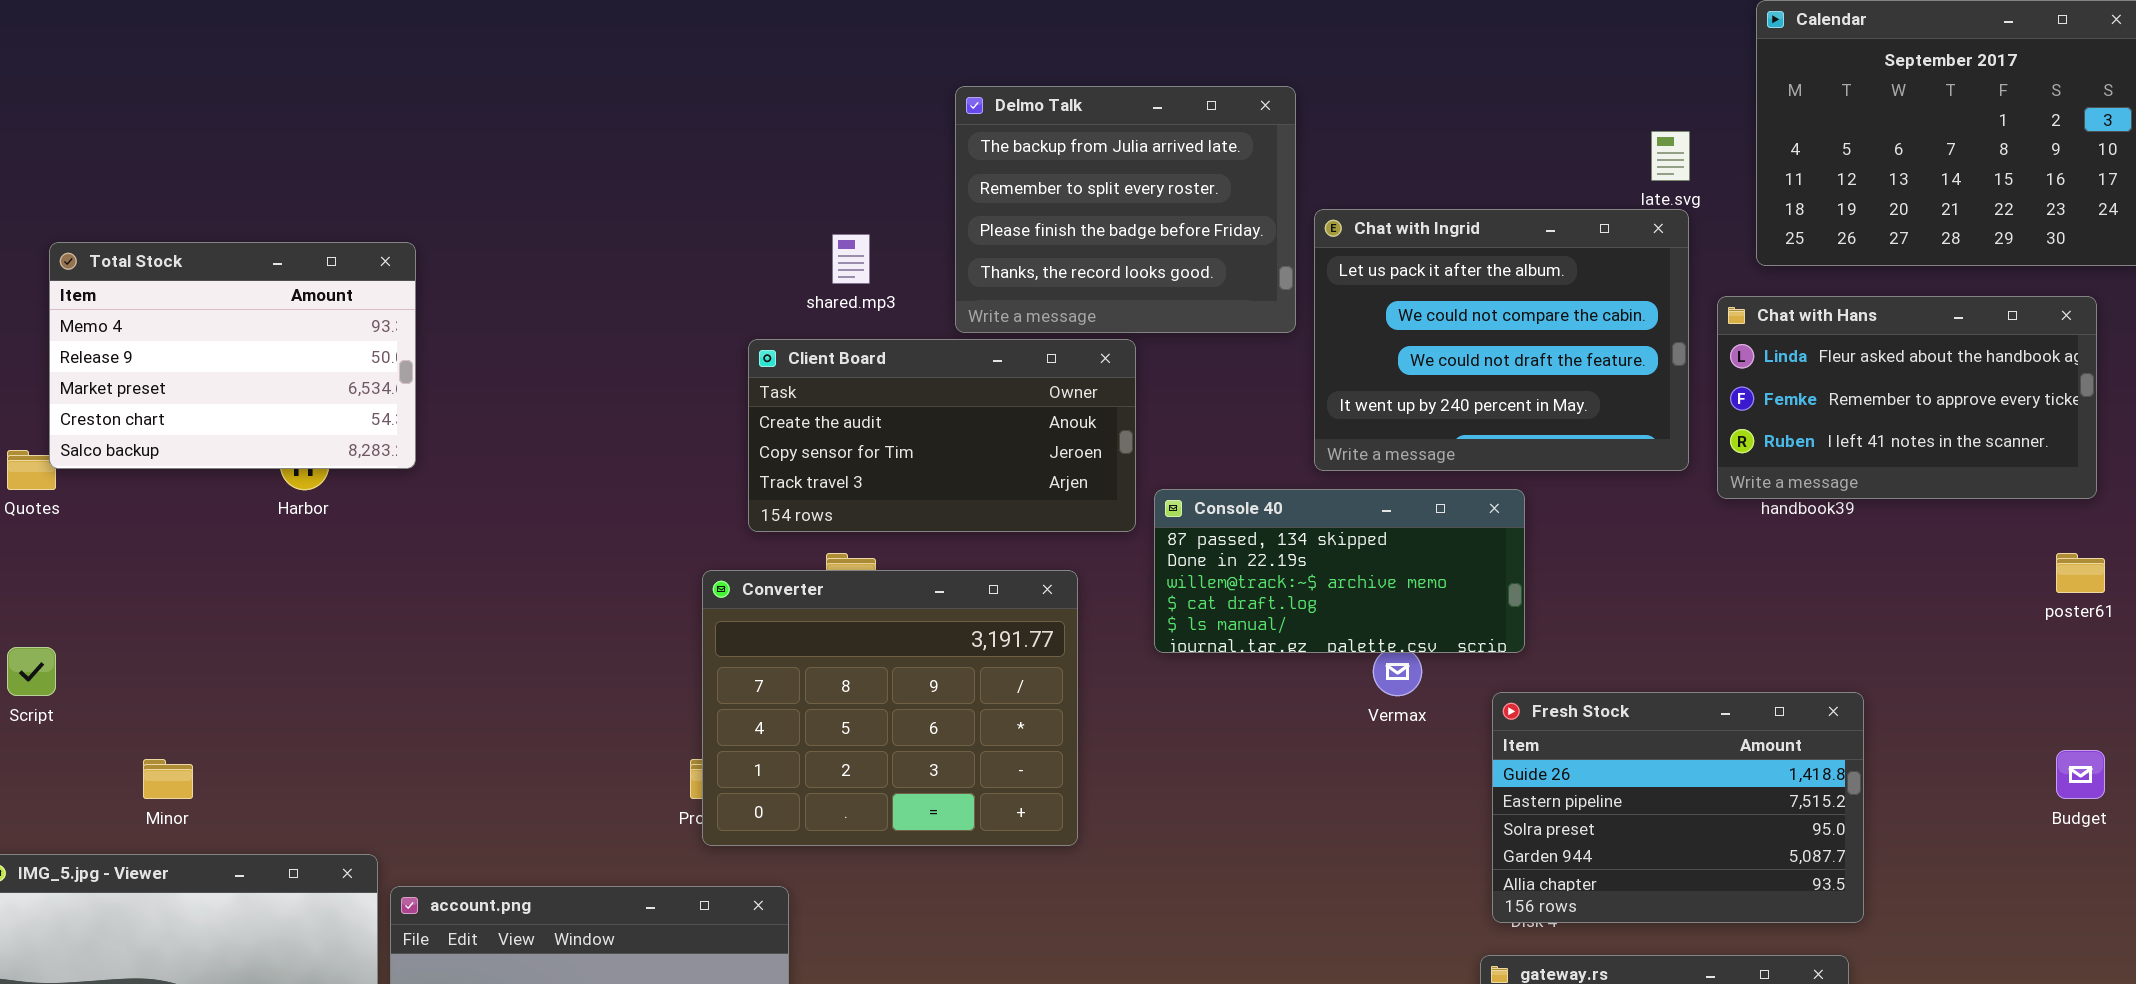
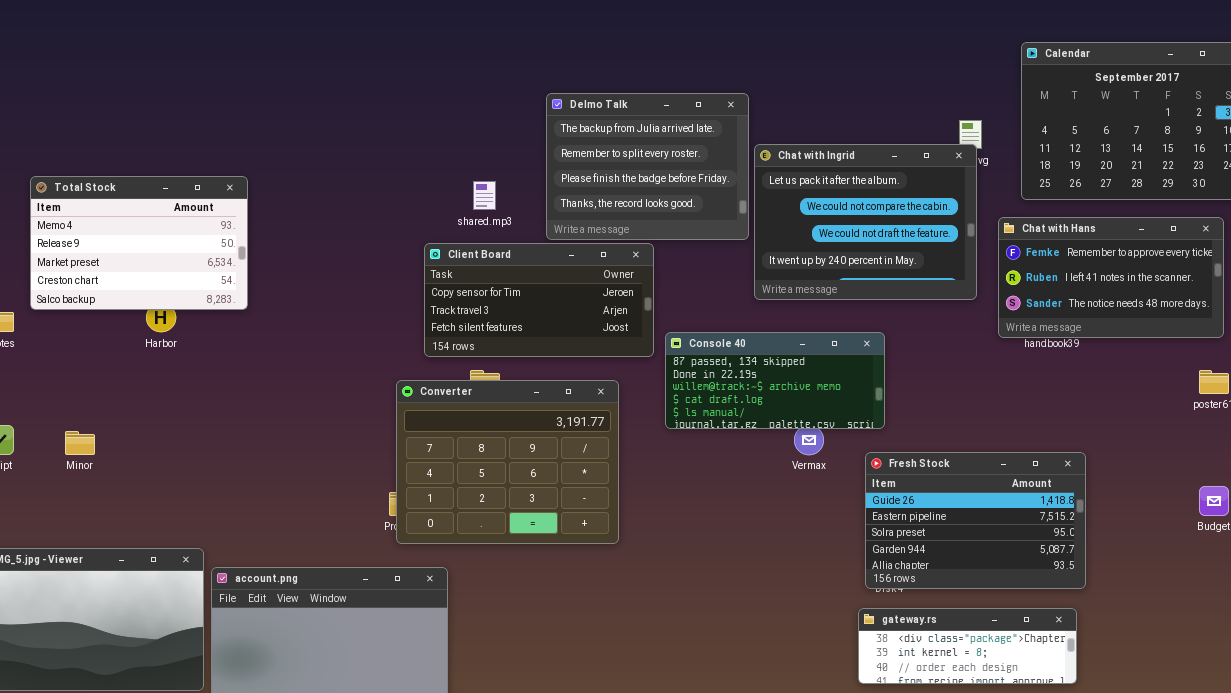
Chat with Ingrid: [1314,209,1689,471] -> [754,144,977,300], moved
Total Stock: [49,242,416,469] -> [30,176,248,310], moved
Chat with Hans: [1717,296,2097,499] -> [998,217,1224,338], scrolled down 1 row
Client Board: [748,339,1136,532] -> [424,243,654,357], scrolled down 1 row
Minor: [143,759,193,799] -> [65,431,95,455], moved

